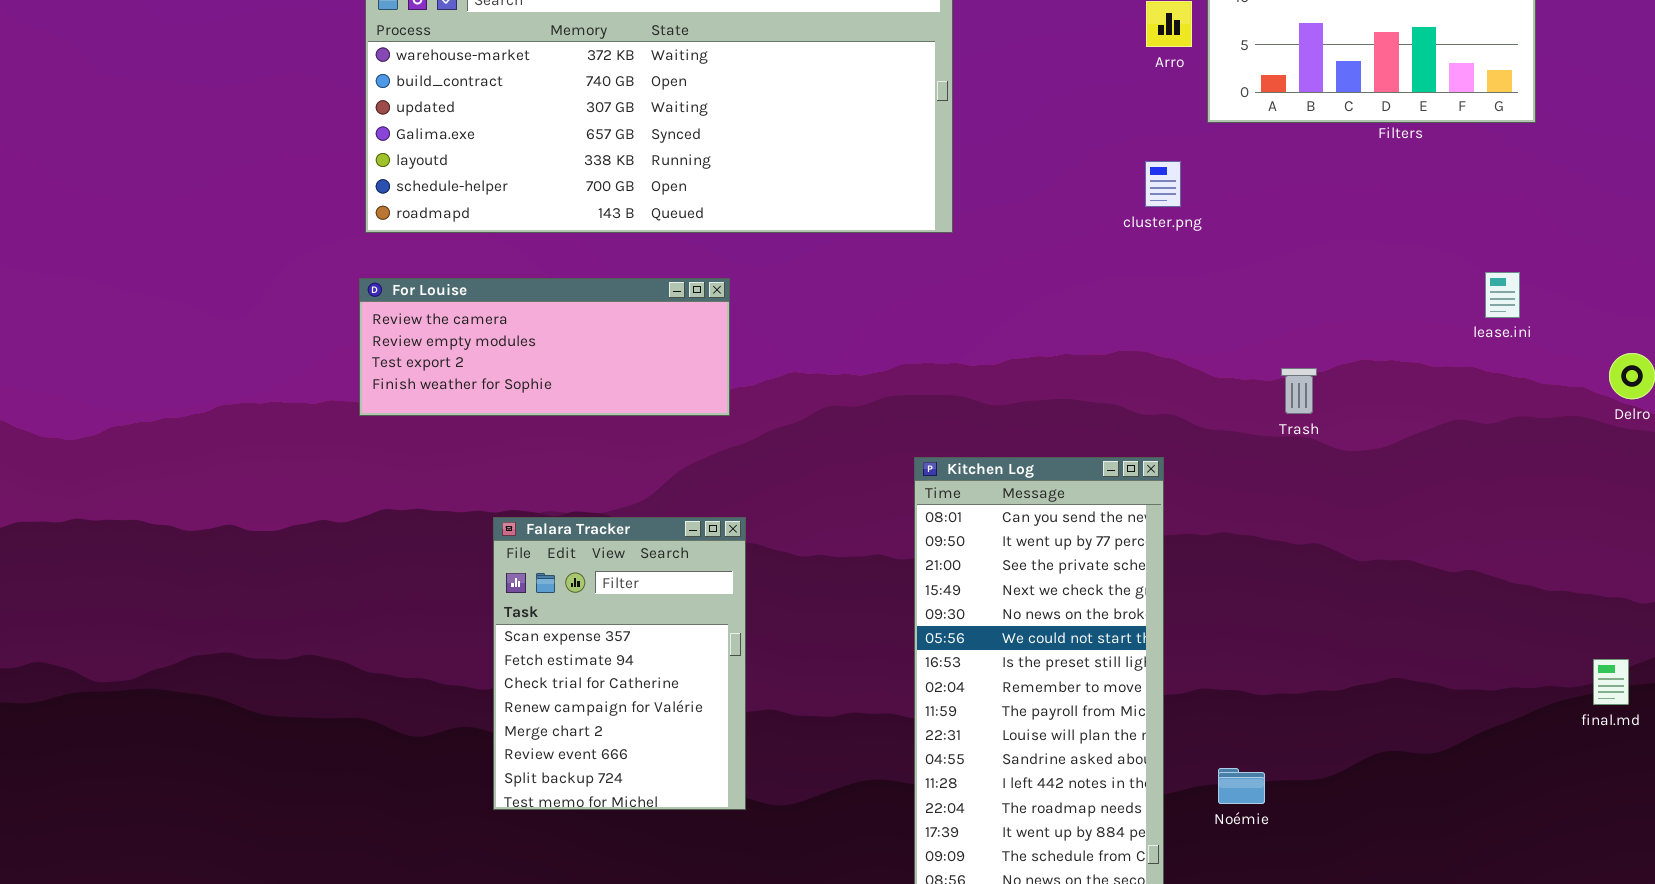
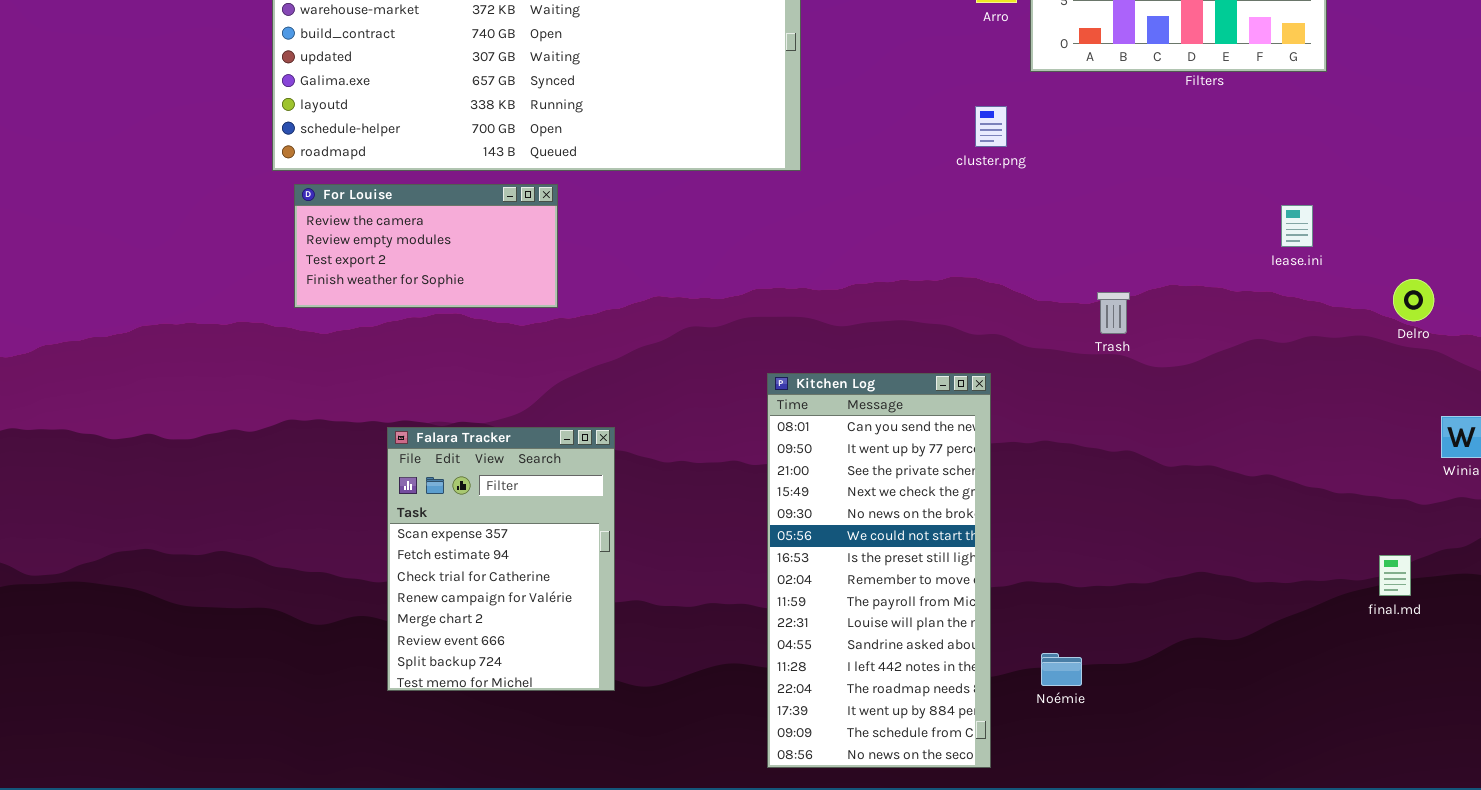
For Louise: [359,278,730,416] -> [294,184,558,308], moved, resized

